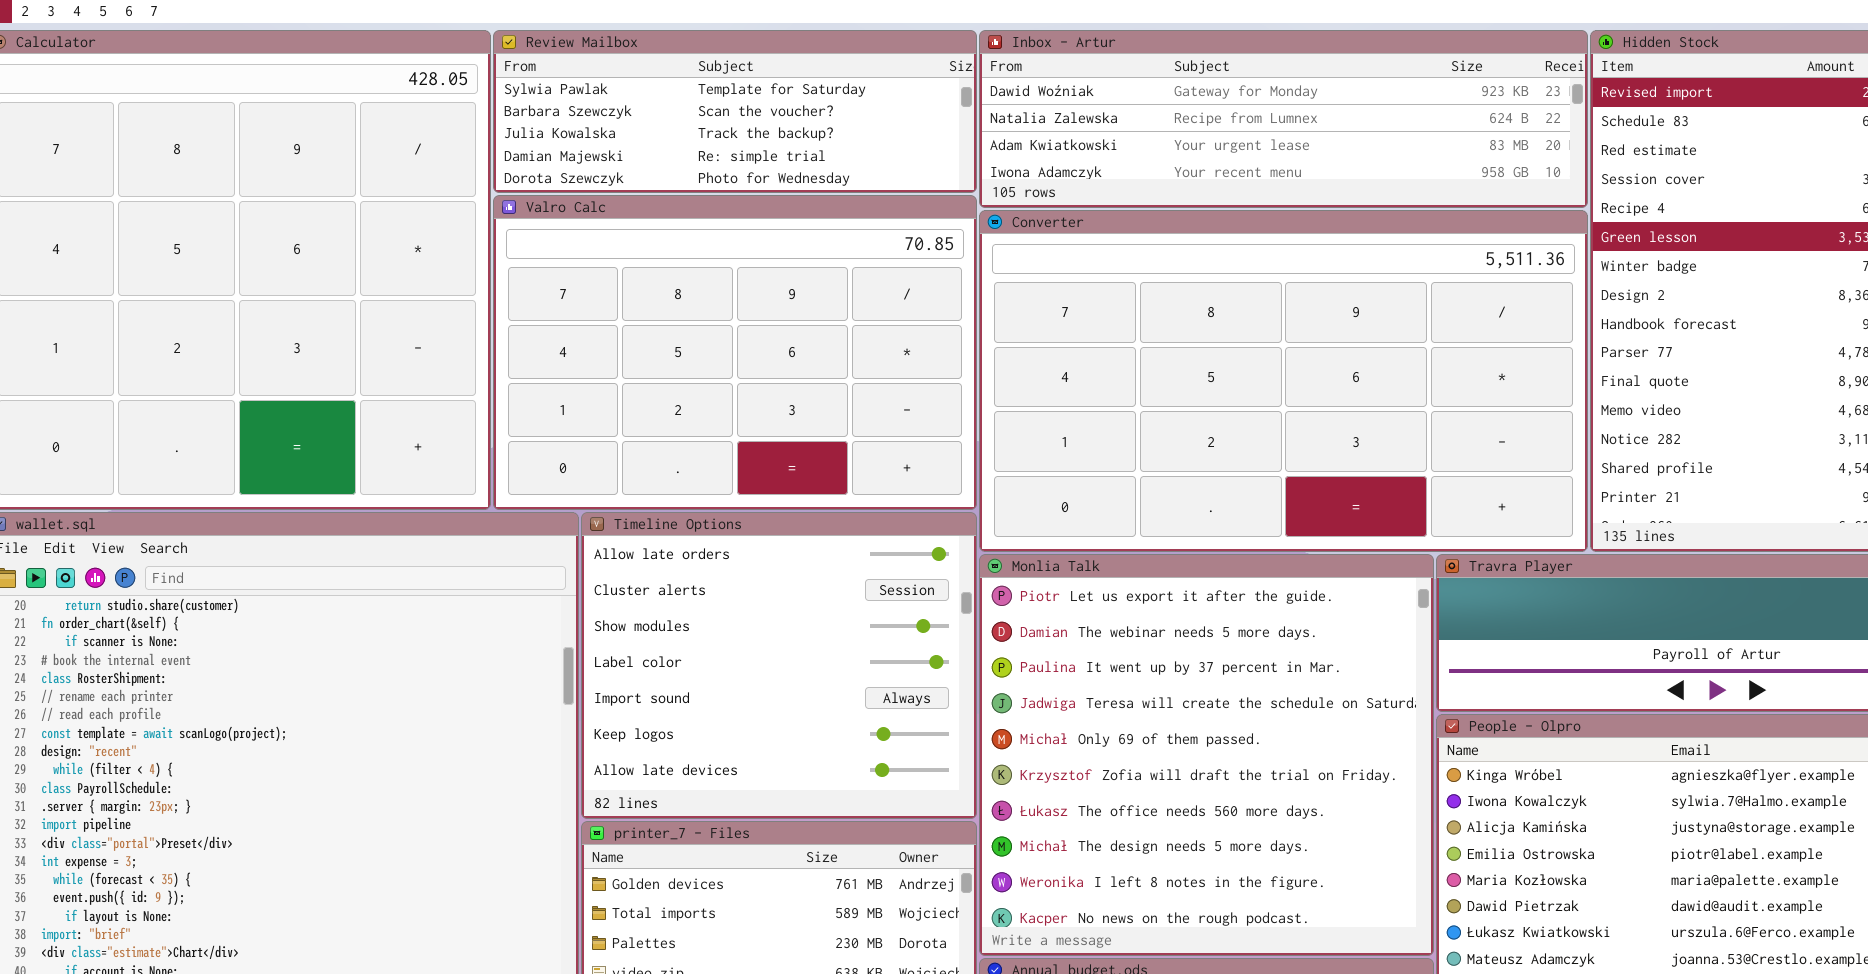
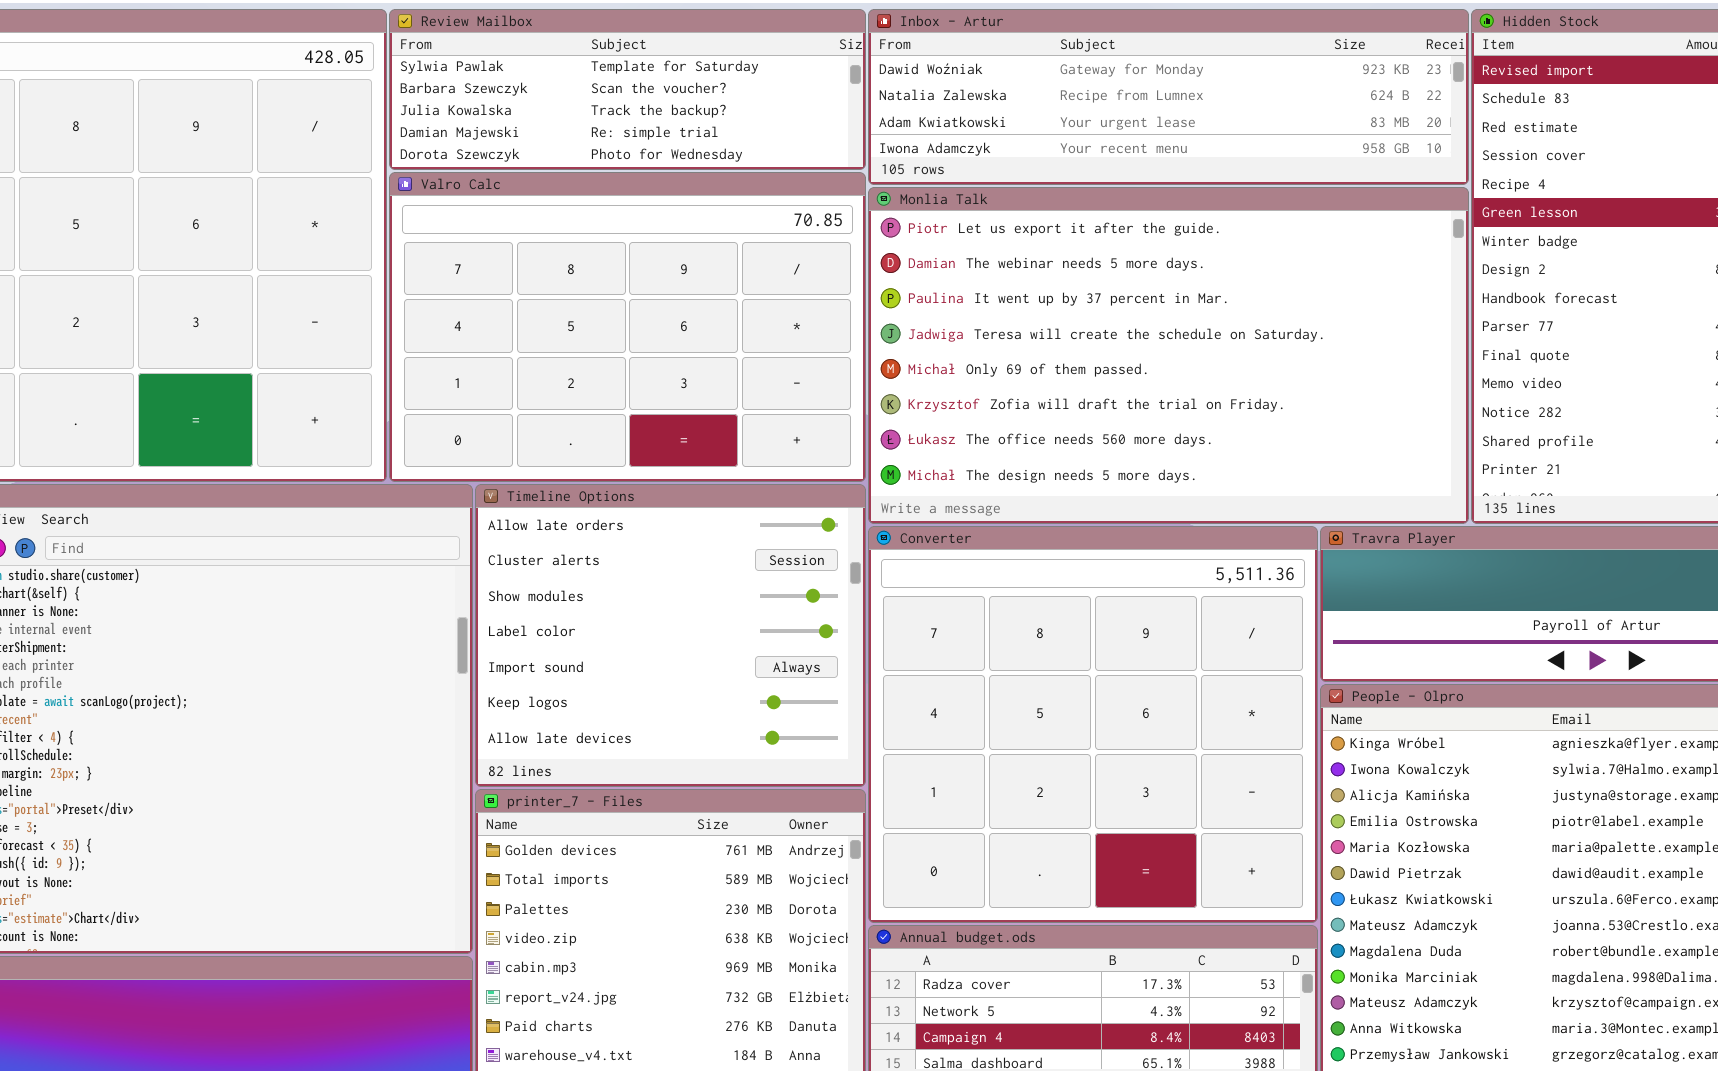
Converter: [979,210,1588,552] -> [868,526,1318,923], moved, resized
Monlia Talk: [979,554,1434,956] -> [868,187,1469,524], moved, resized

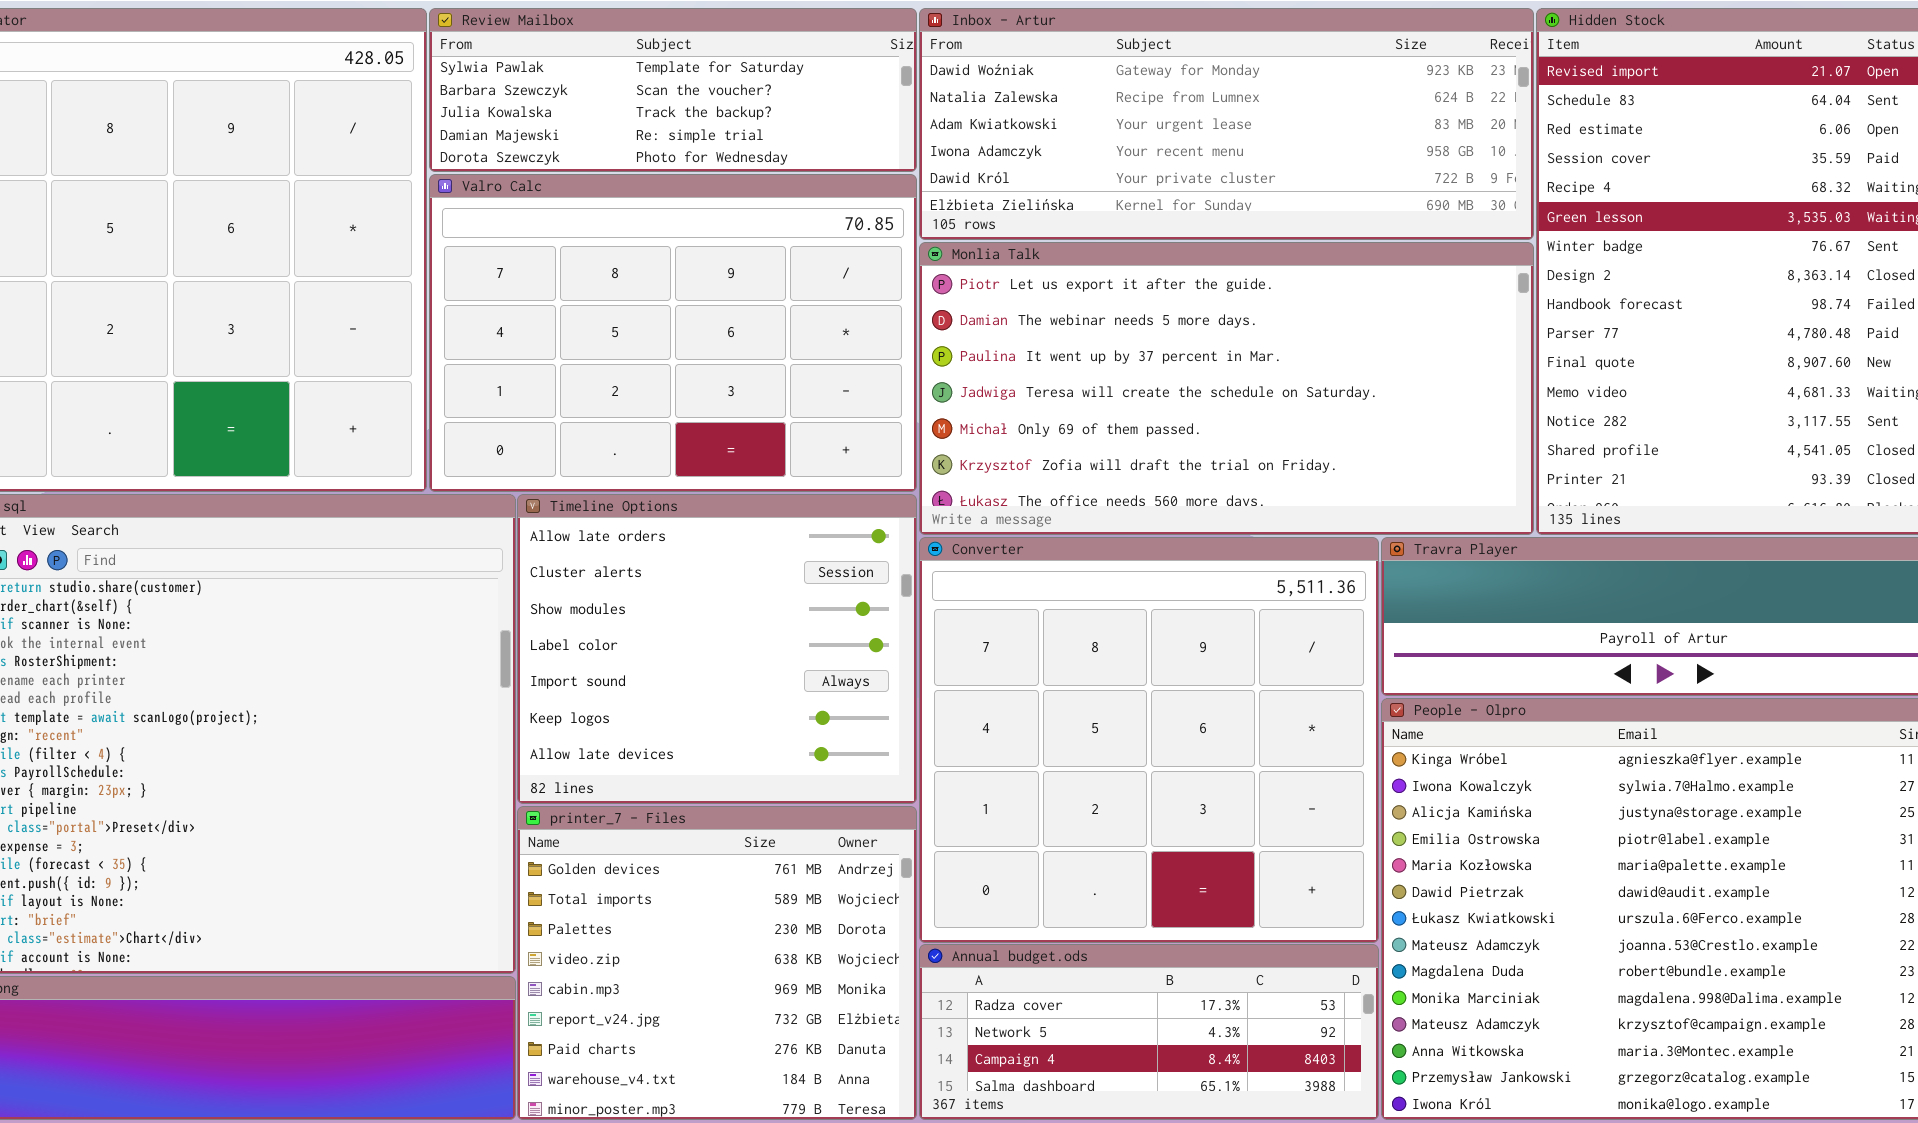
Inbox - Artur: [868,9,1469,185] -> [919,8,1534,240], resized
Monlia Talk: [868,187,1469,524] -> [919,242,1534,535], resized

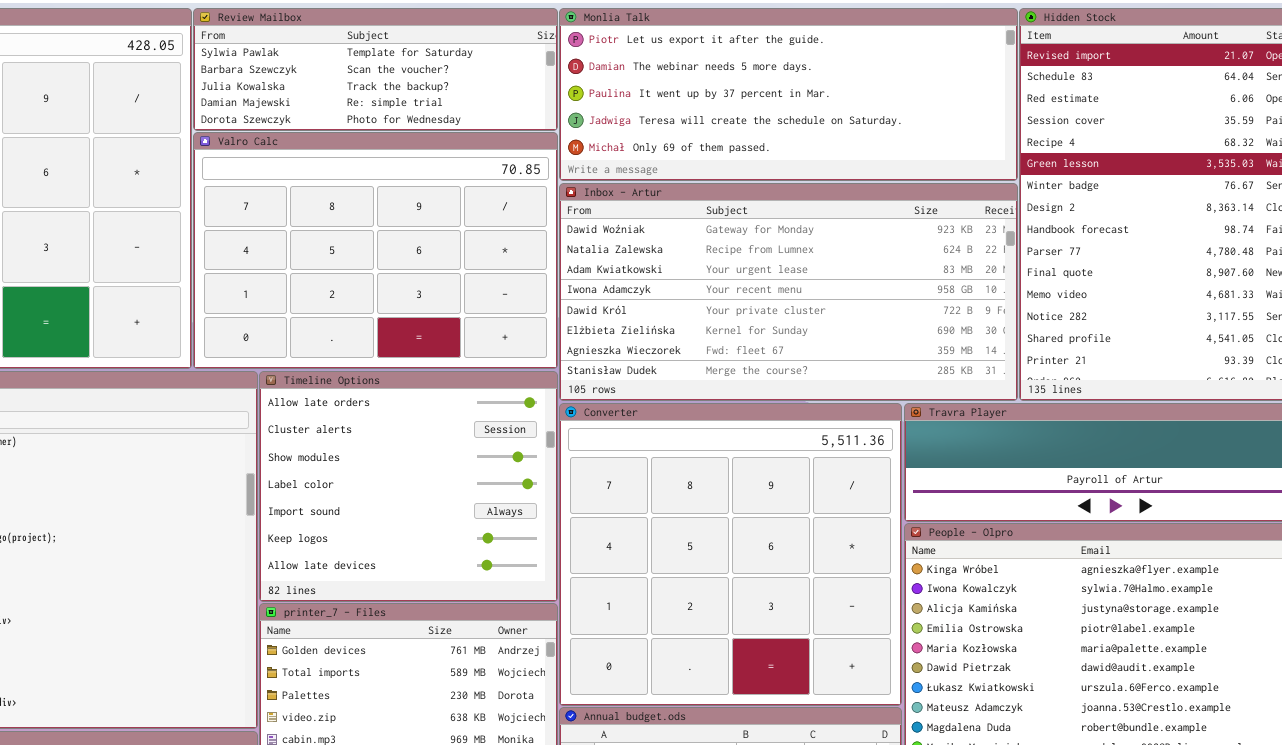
Inbox - Artur: [919,8,1534,240] -> [559,183,1018,401], moved, resized
Monlia Talk: [919,242,1534,535] -> [559,8,1018,181], moved, resized

